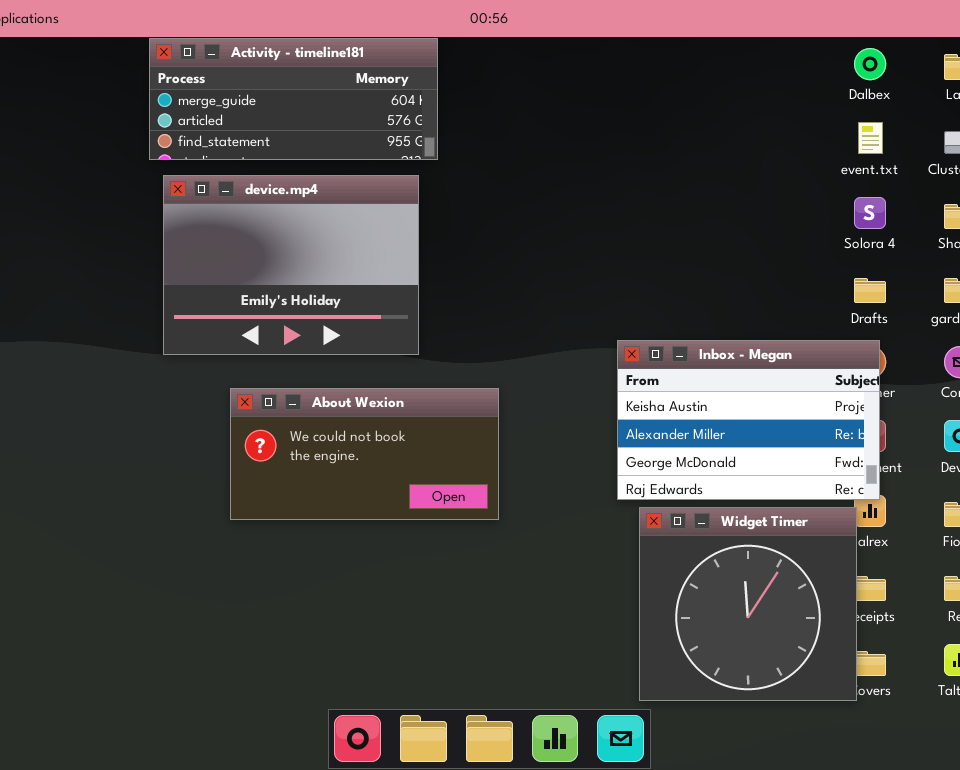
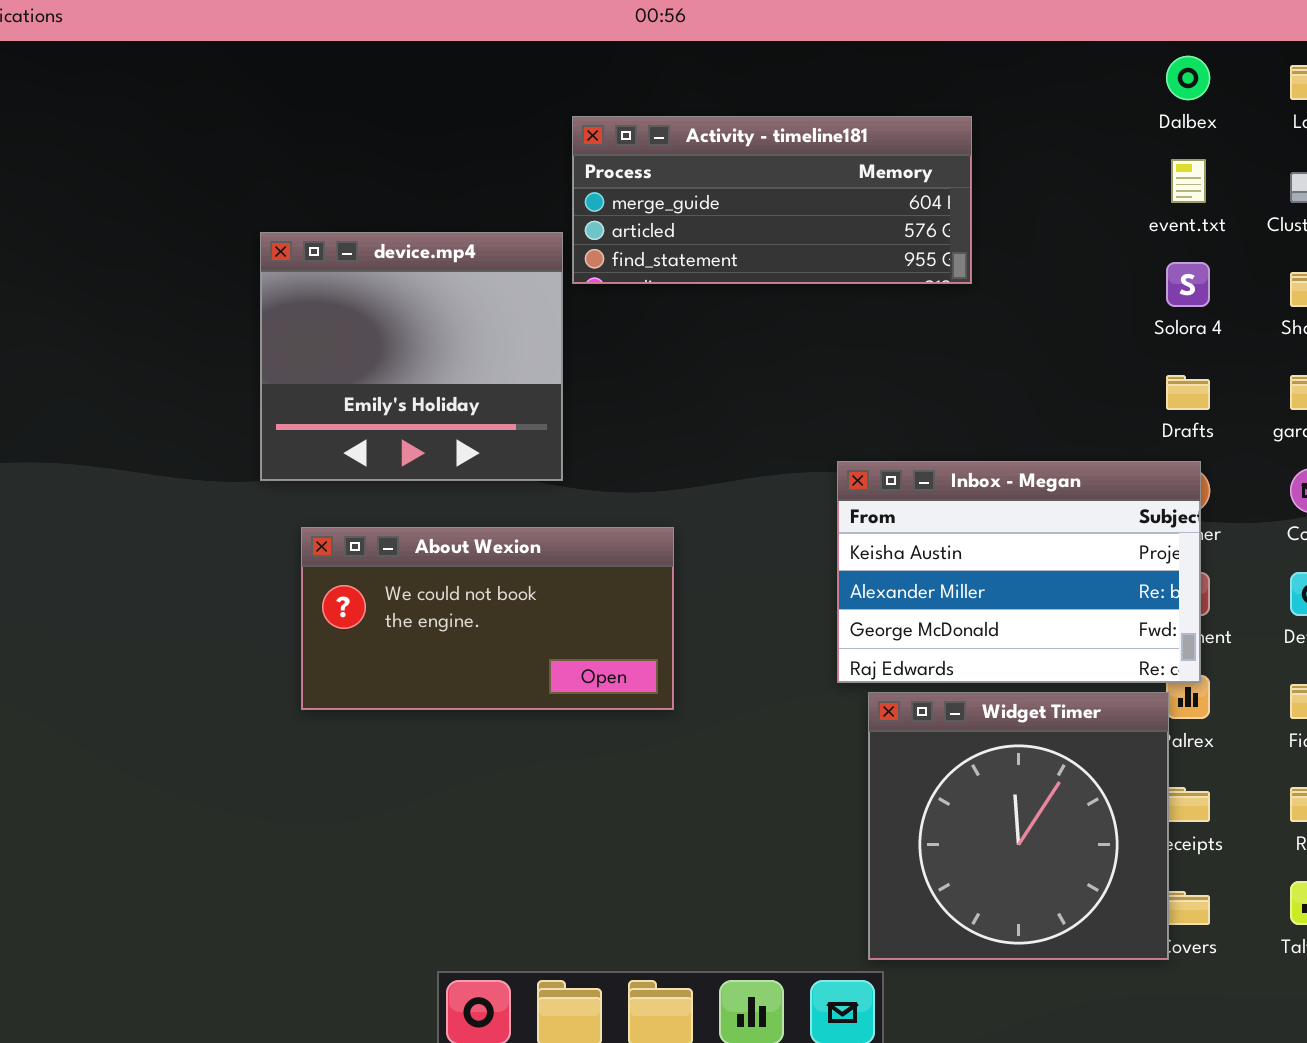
Activity - timeline181: [149,38,438,160] -> [572,116,972,284], moved
device.mp4: [163,175,419,355] -> [260,232,563,481], resized

